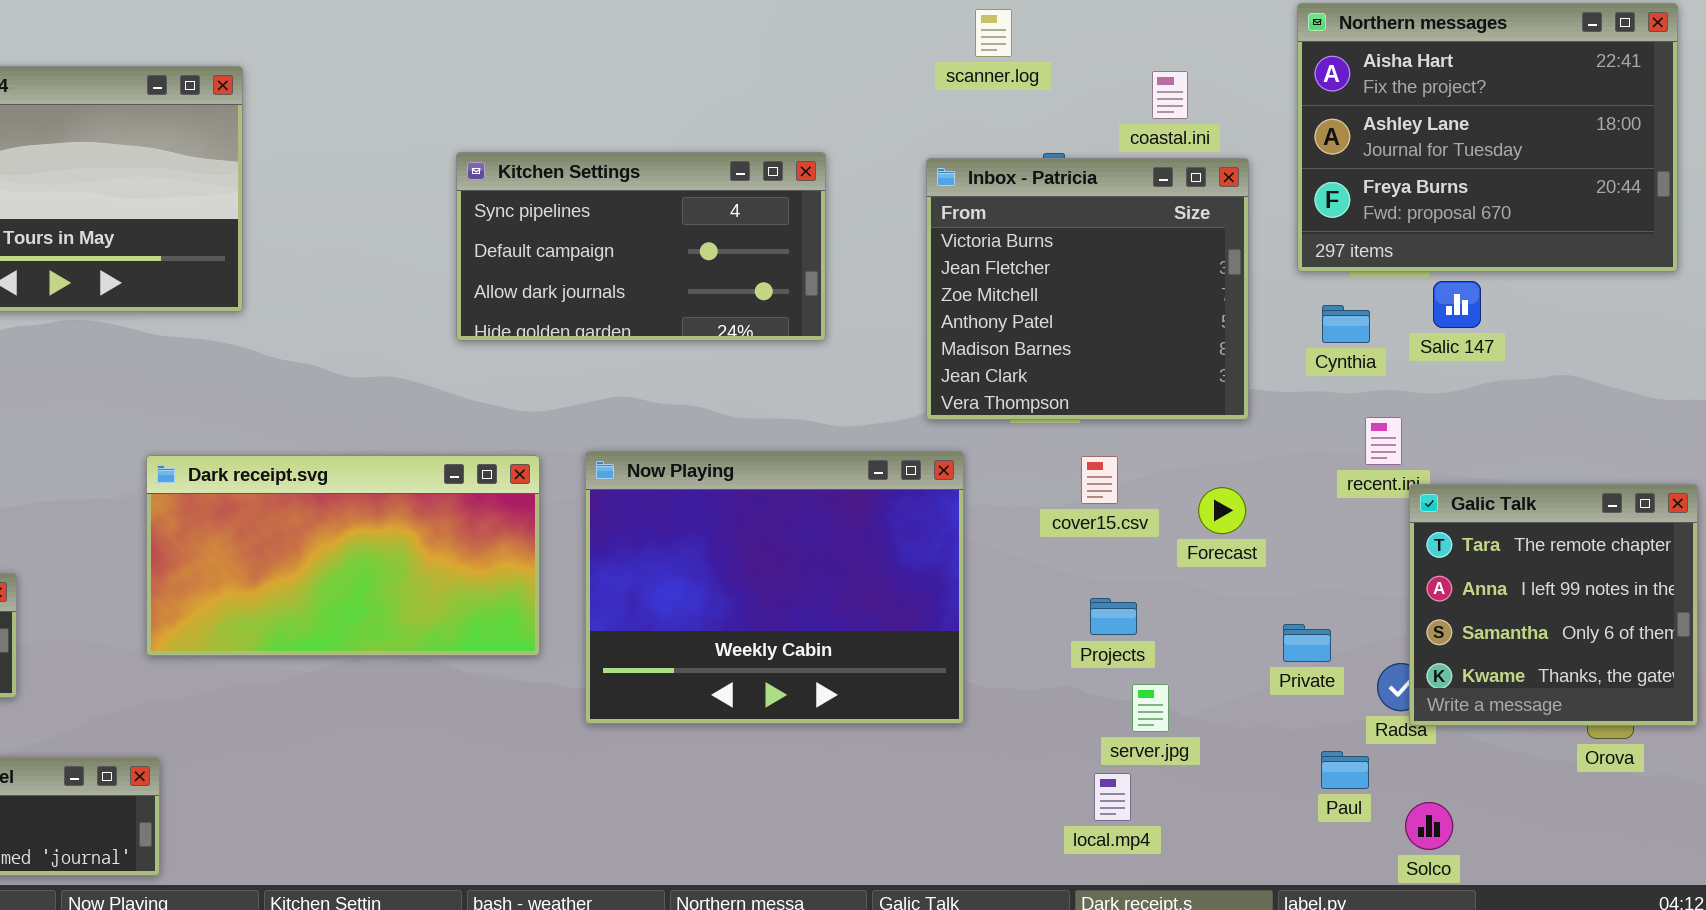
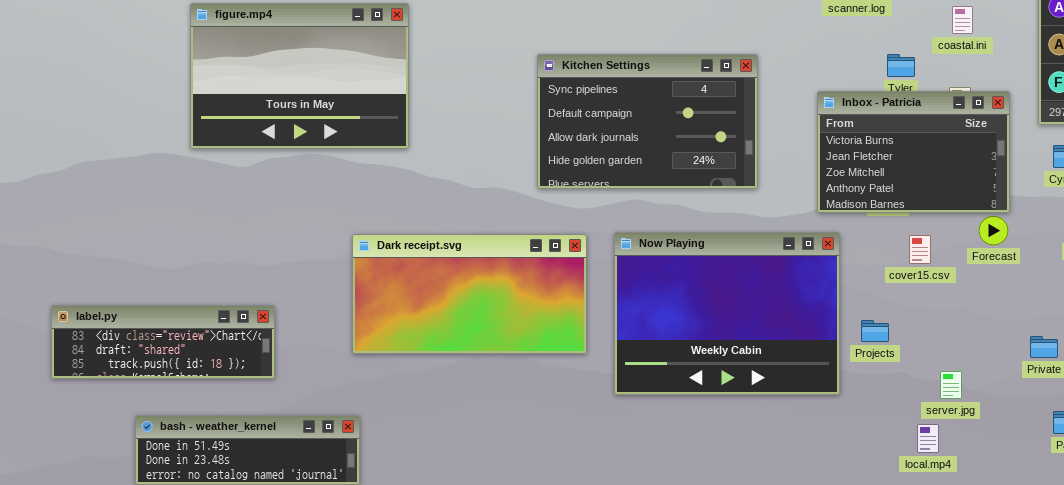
Kitchen Settings: [456,152,826,341] -> [537,54,758,189], resized
Inbox - Patricia: [926,158,1249,420] -> [817,91,1010,213], resized
Forecast: [1198,487,1246,534] -> [979,216,1008,245], moved
Projects: [1090,598,1137,635] -> [861,320,889,342], moved

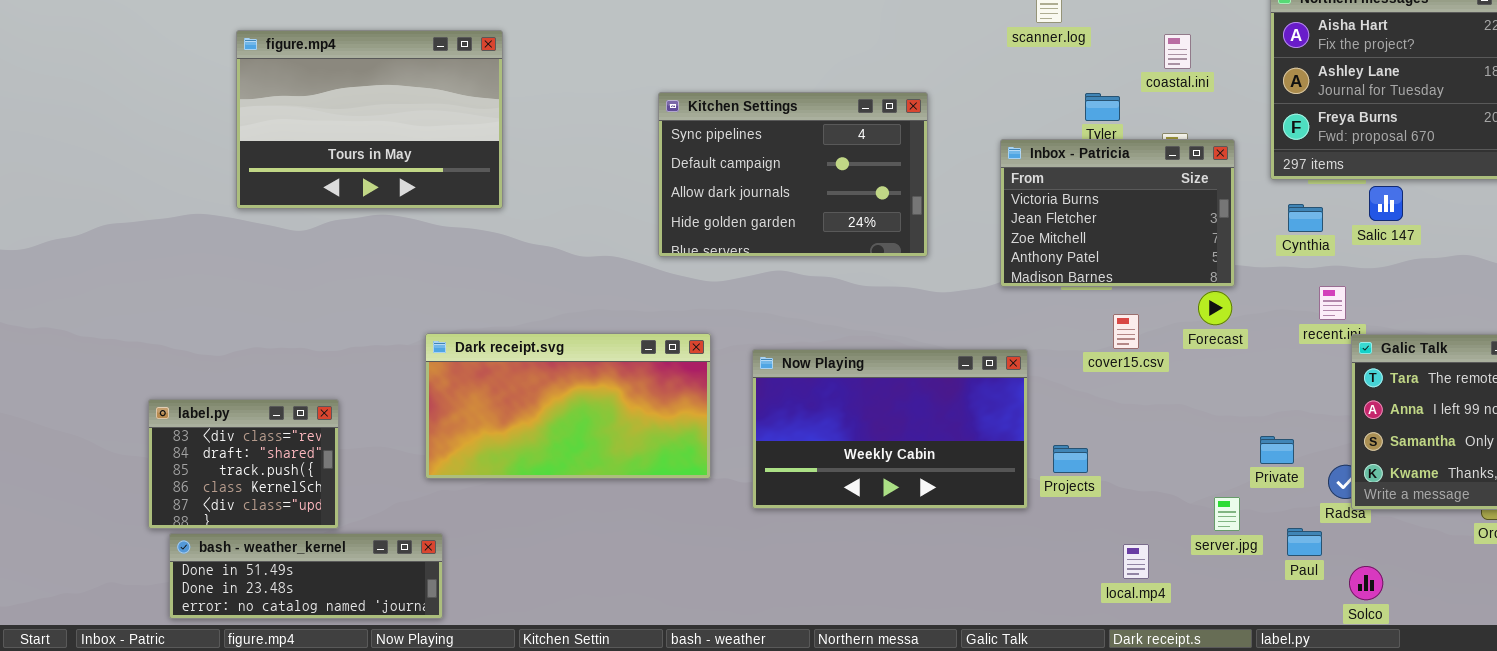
Now Playing: [614,232,840,395] -> [752,349,1028,509], resized
Dark receipt.svg: [352,234,587,354] -> [425,333,711,479], moved
label.py: [51,305,275,379] -> [148,399,339,529], resized
Projects: [861,320,889,342] -> [1053,445,1088,473], moved
server.jpg: [940,371,962,399] -> [1214,497,1240,531], moved

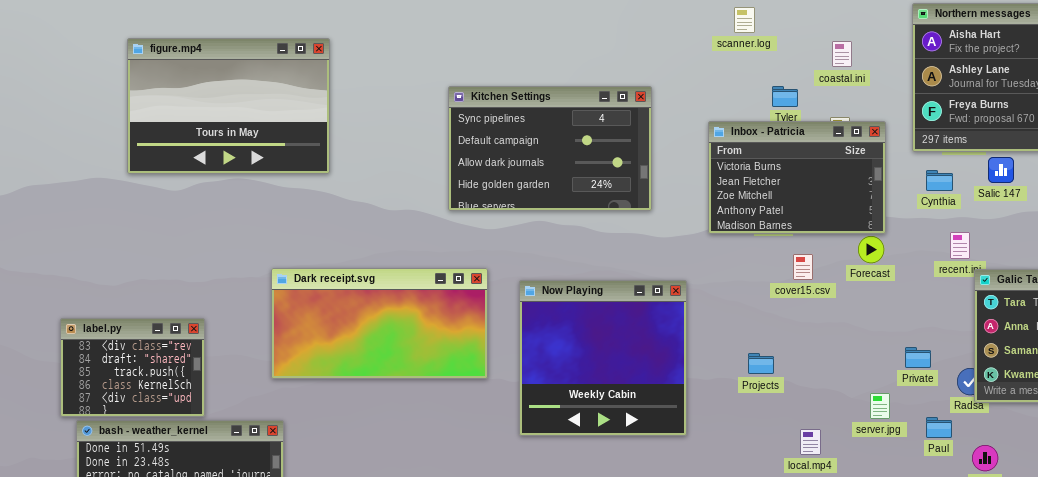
Now Playing: [752,349,1028,509] -> [519,280,687,436], resized

